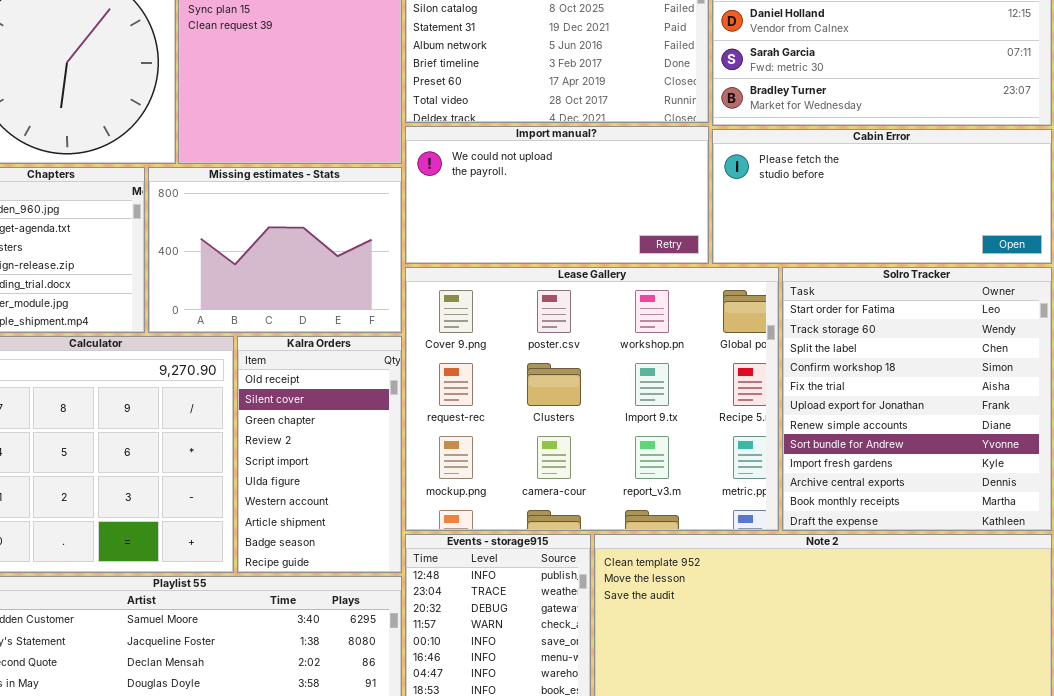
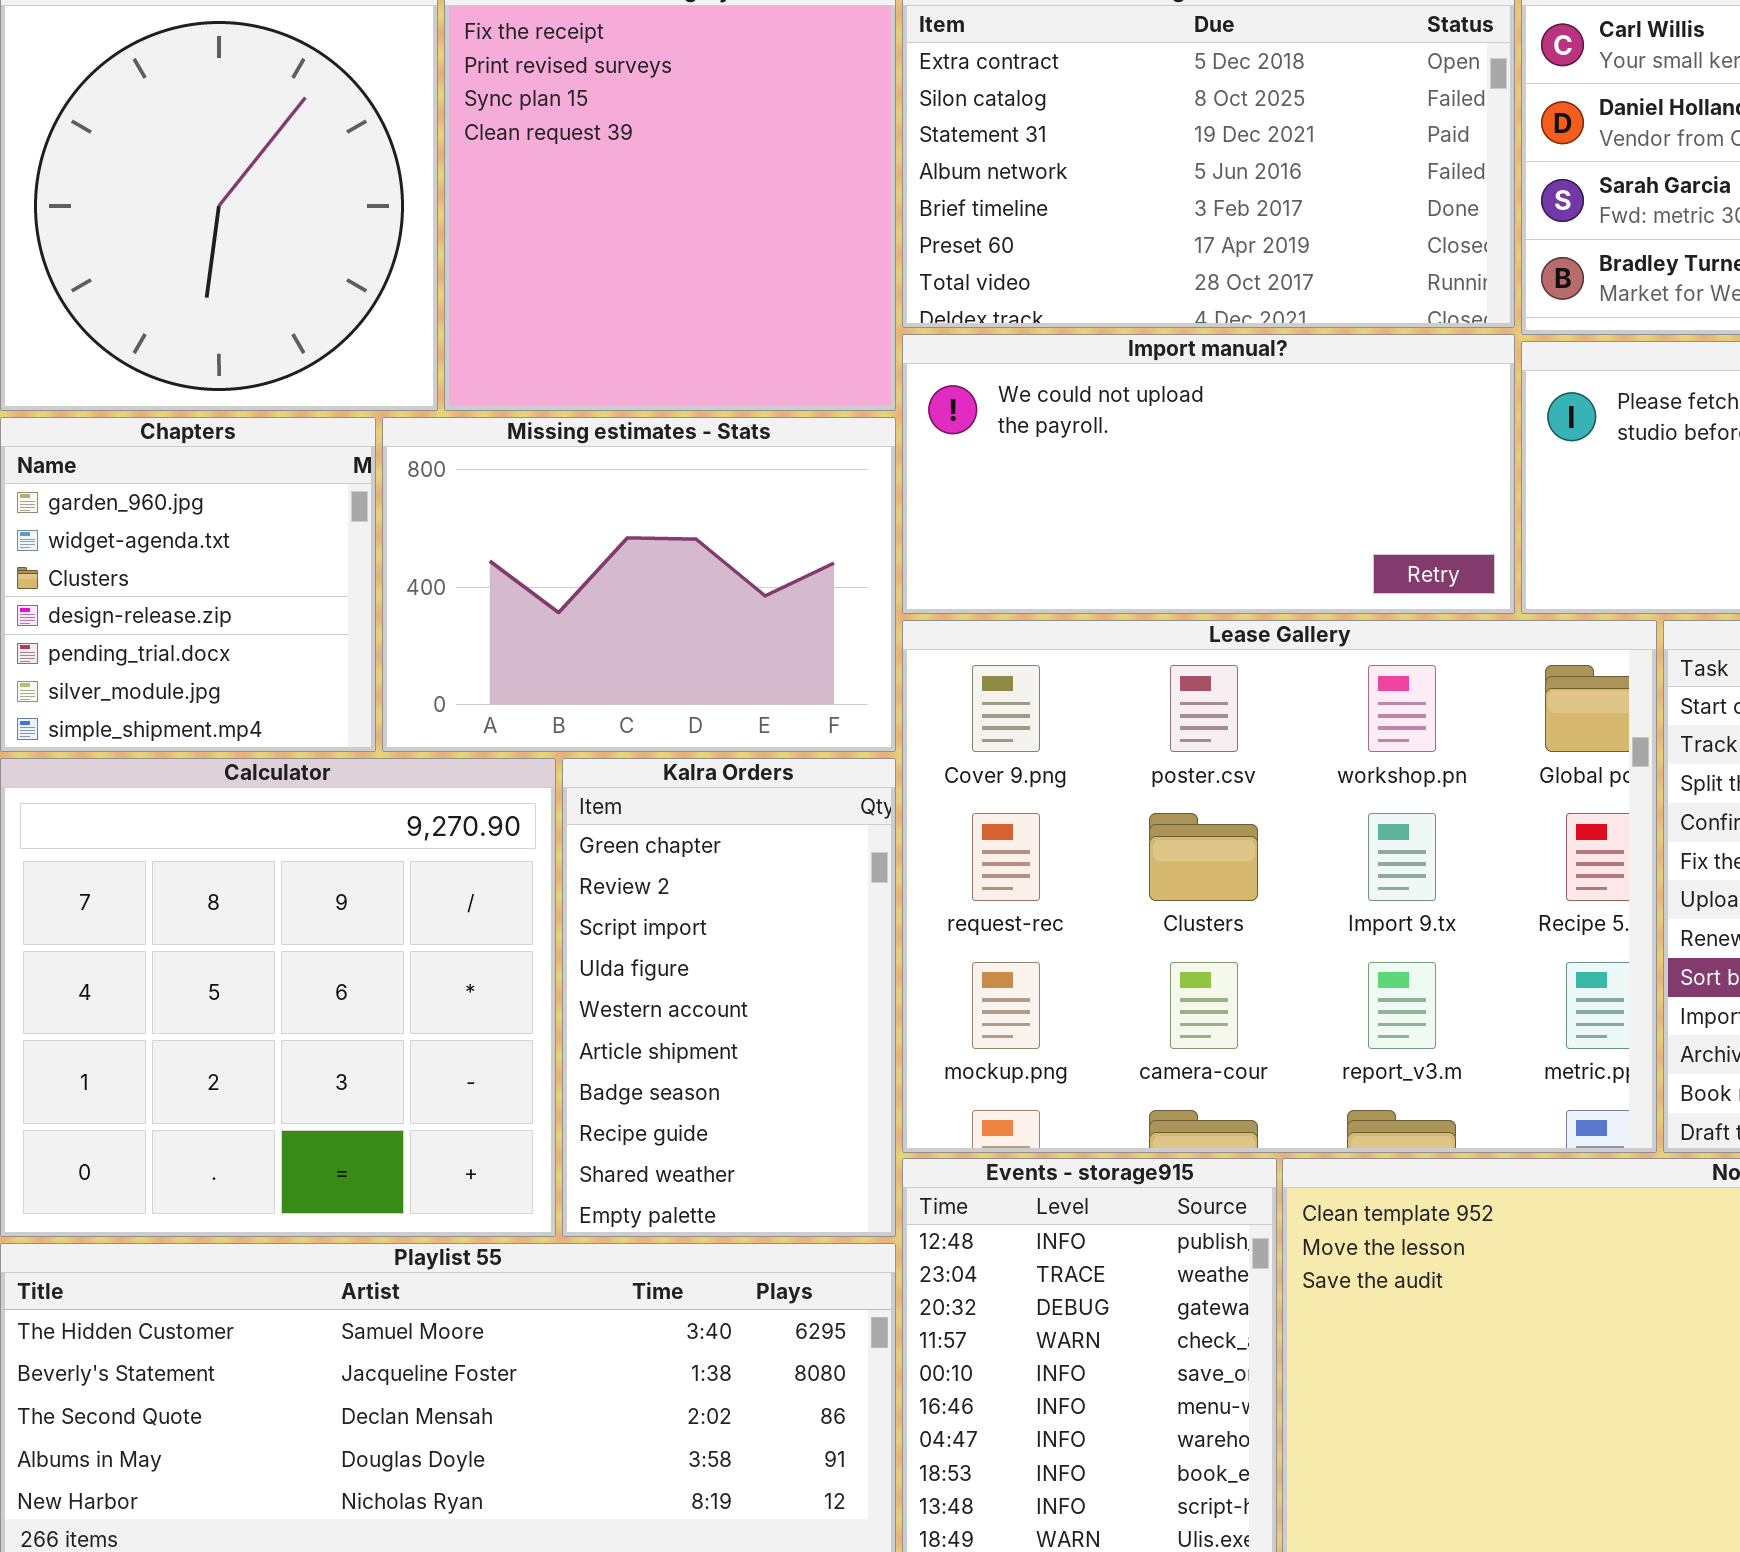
Kalra Orders: [237,336,402,573] -> [562,758,896,1237], scrolled down 2 rows

